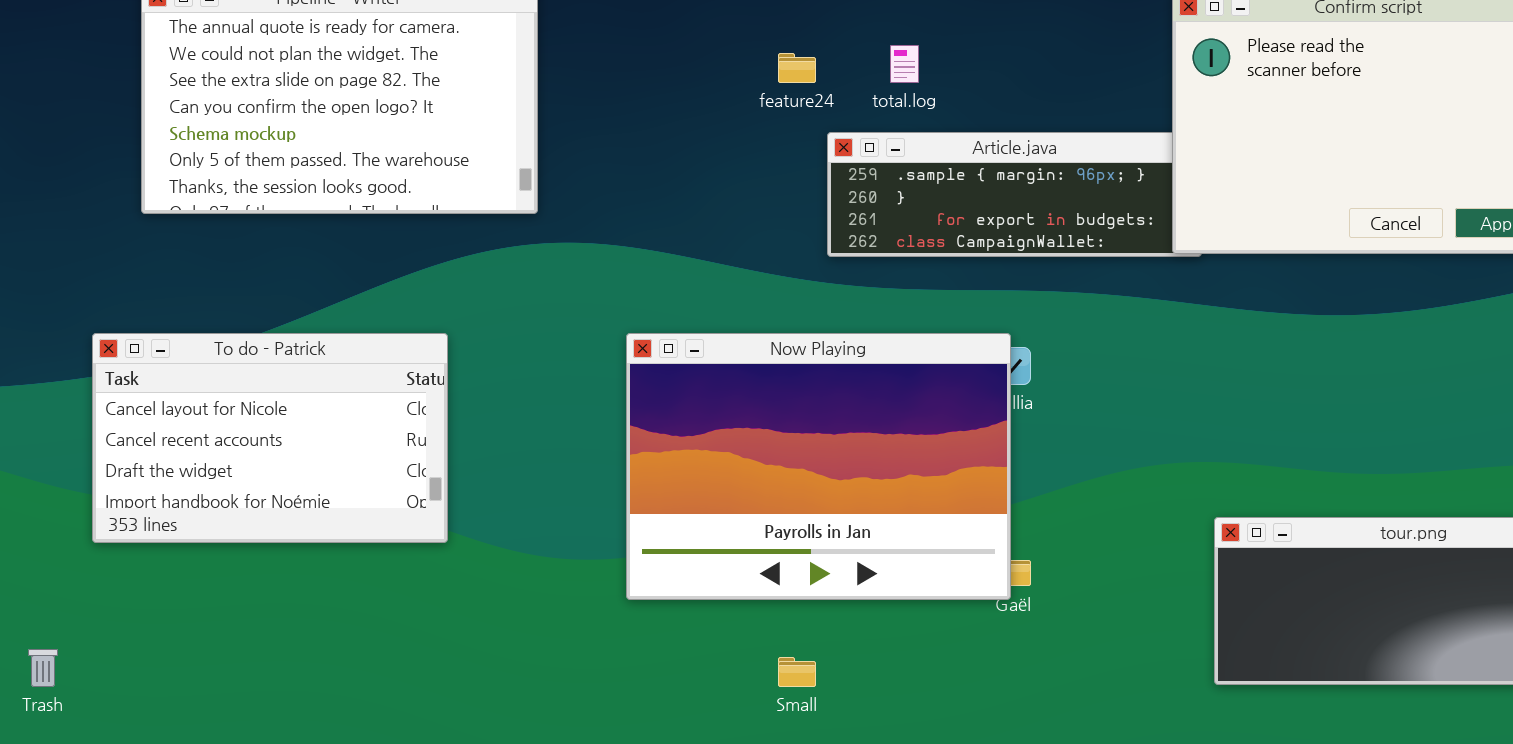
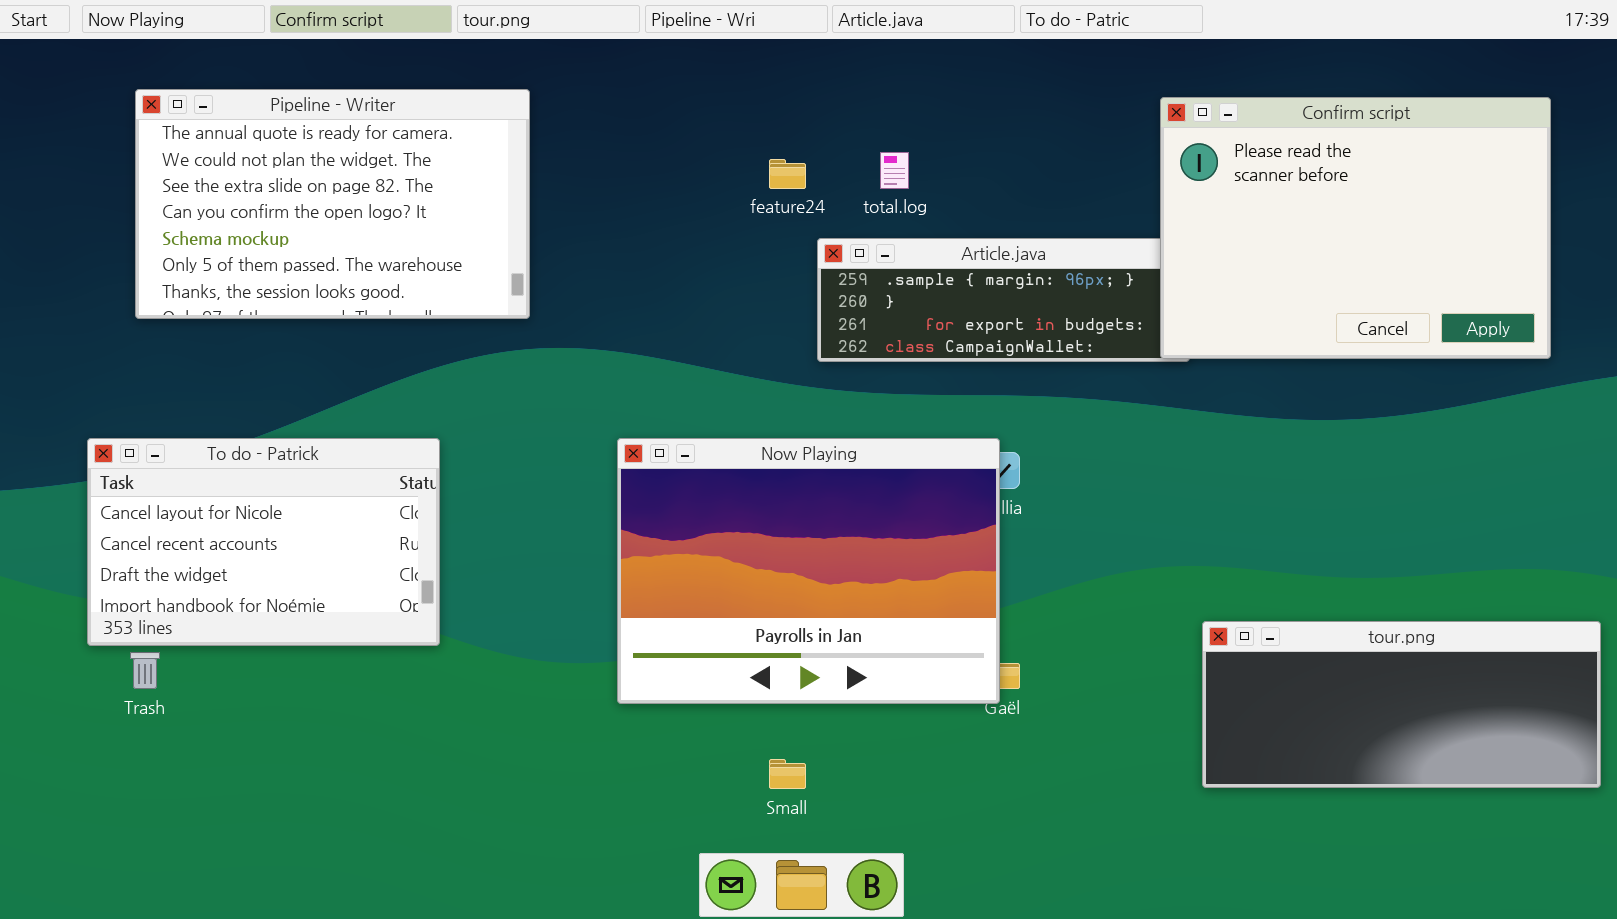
Trash: [28,649,58,687] -> [130,652,160,689], moved

